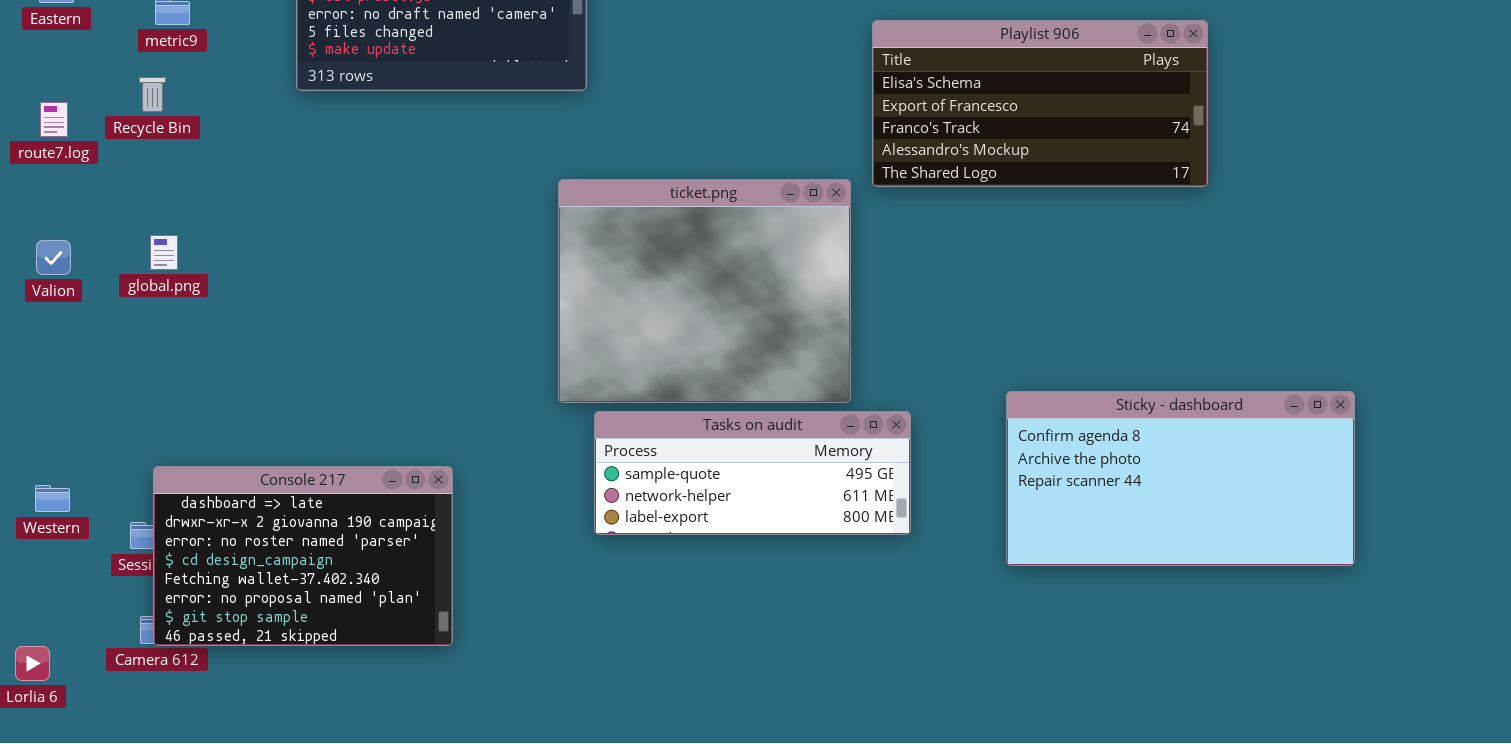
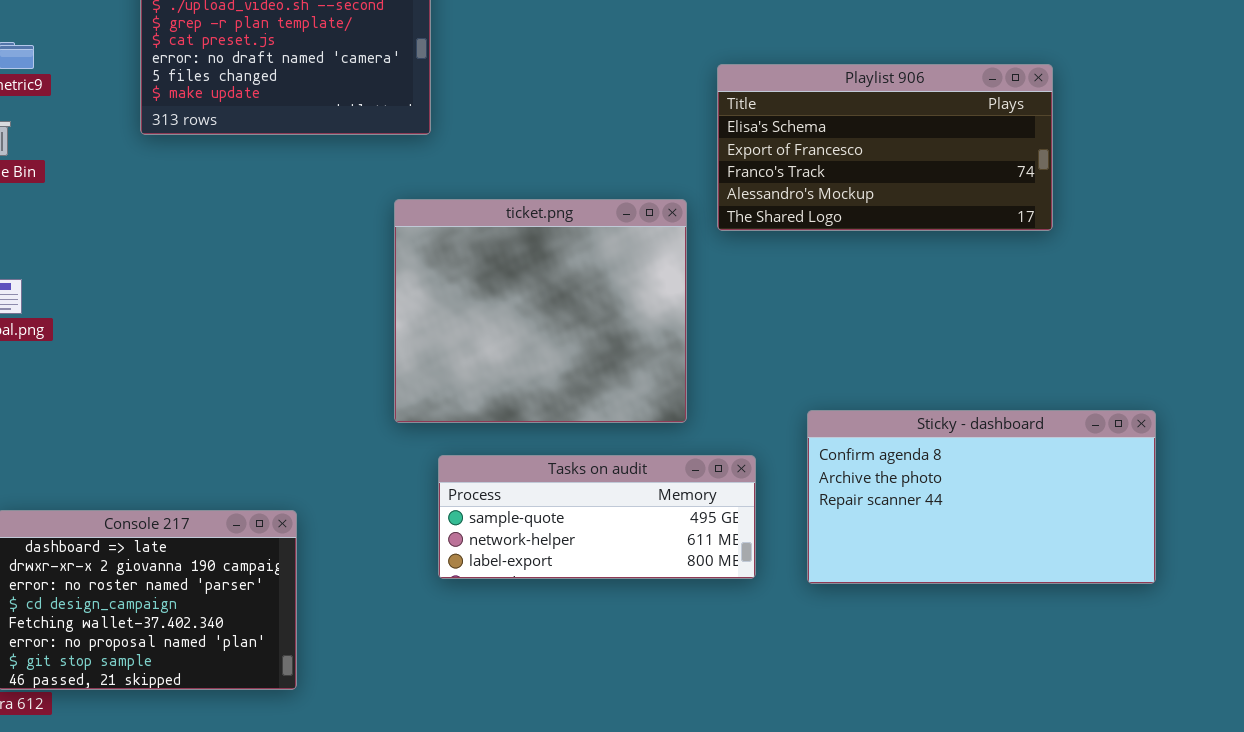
ticket.png: [558,179,851,403] -> [394,199,687,423], moved
Sticky - dashboard: [1006,391,1355,566] -> [807,410,1156,584], moved

